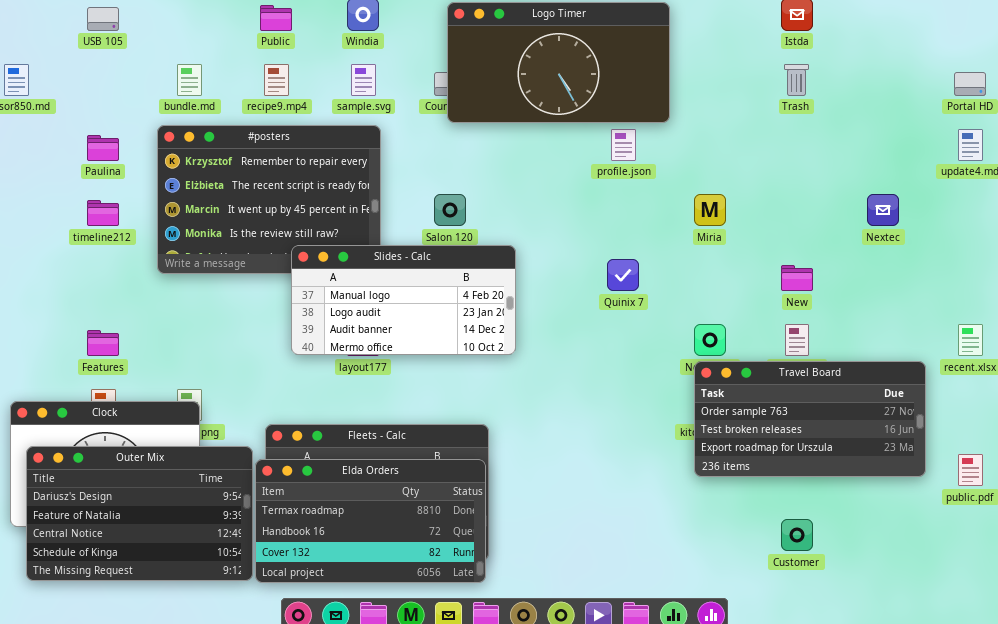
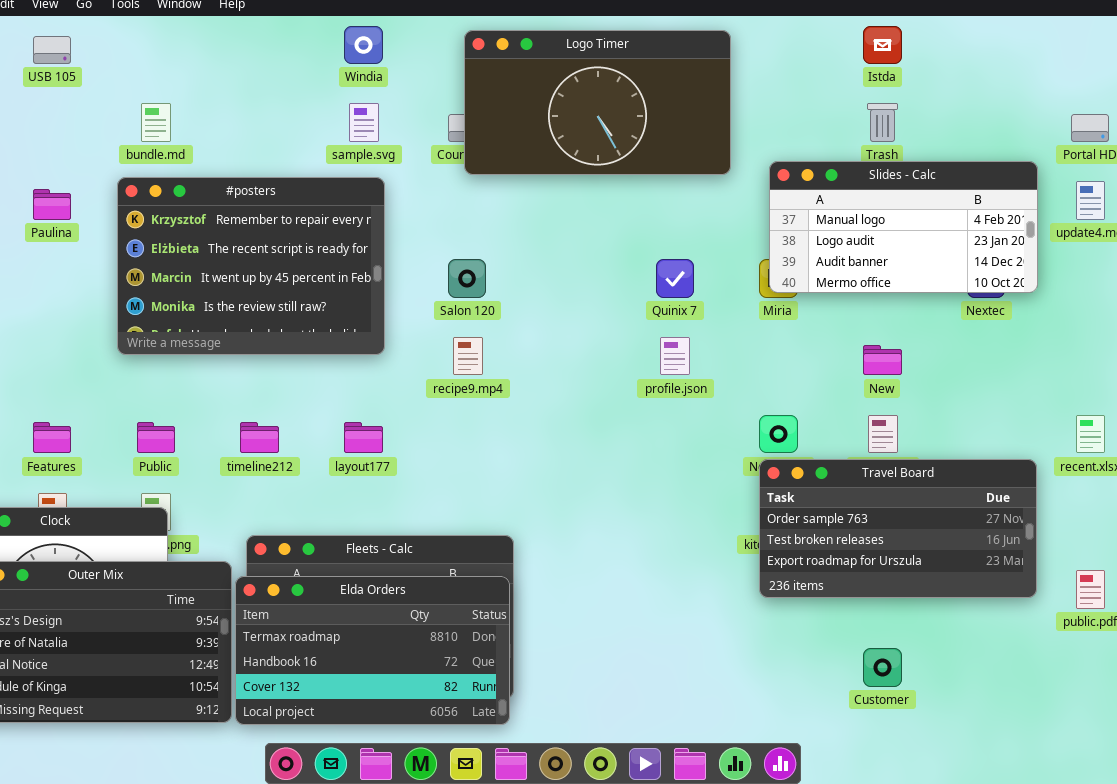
Public: [260,5,292,31] -> [137,422,175,453], moved
recipe9.mp4: [264,64,289,96] -> [453,337,483,375], moved
profile.json: [611,129,636,161] -> [660,337,690,375], moved
timeline212: [87,200,119,226] -> [240,422,279,453], moved
Slides - Calc: [291,245,516,355] -> [769,161,1038,293], moved
Quinix 7: [607,259,639,291] -> [656,259,694,298], moved

